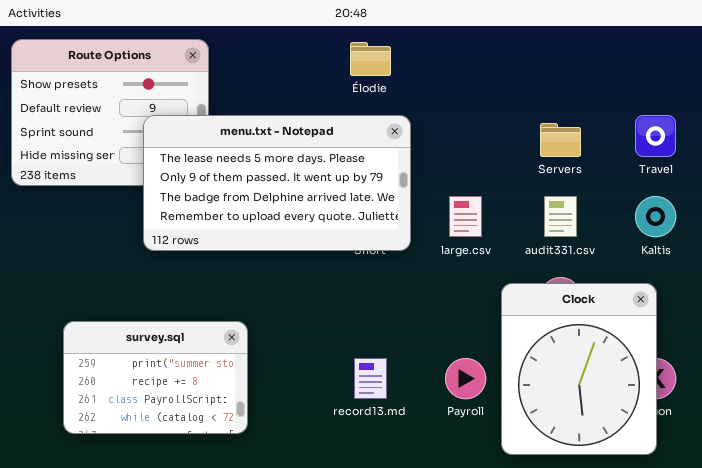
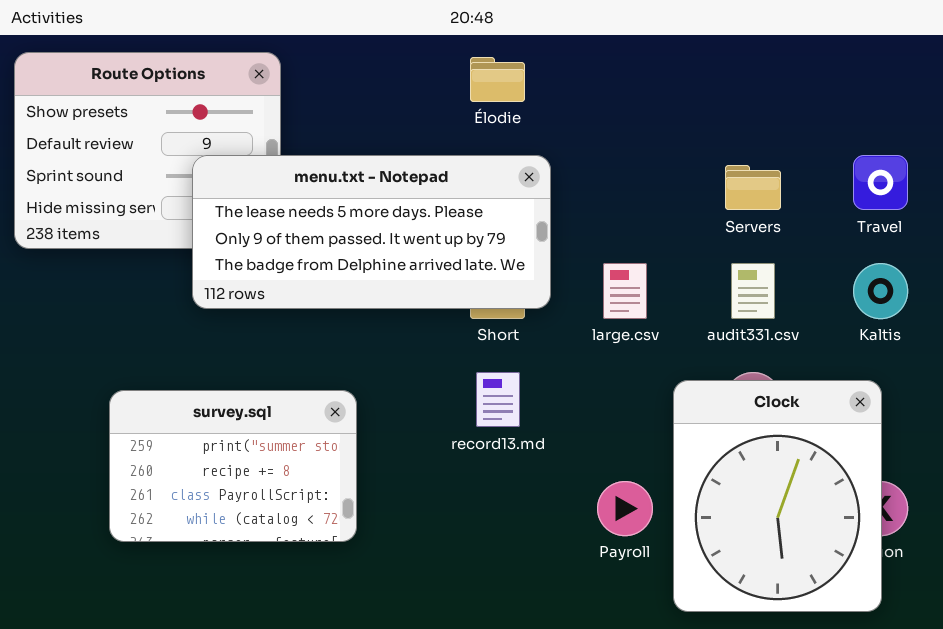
menu.txt - Notepad: [143,115,411,251] -> [192,155,551,309], resized
survey.sql: [63,321,248,434] -> [109,390,357,542], moved
record13.md: [354,358,387,399] -> [476,372,520,427], moved

